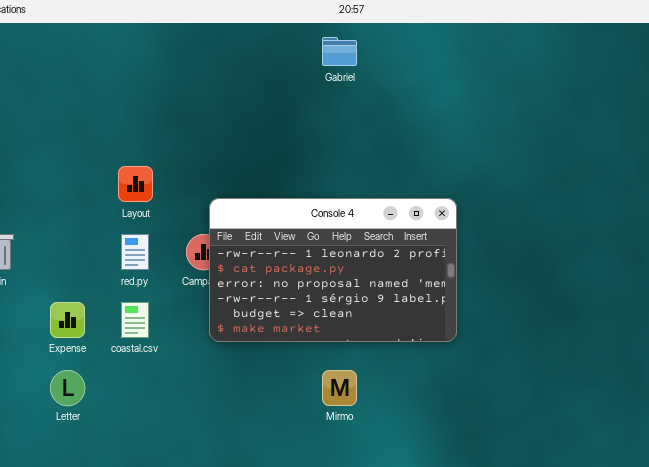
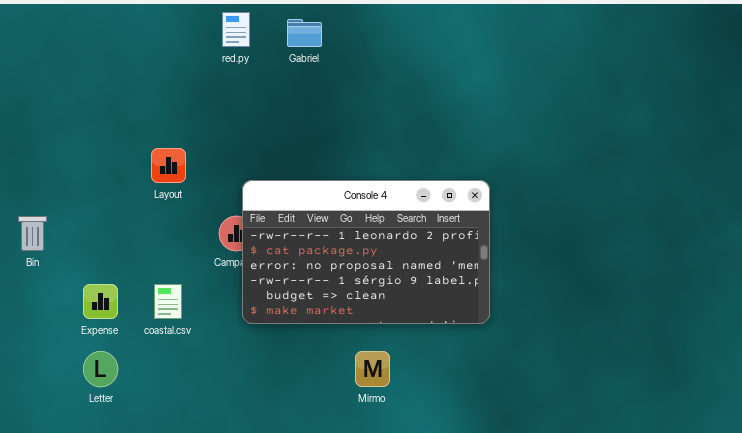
Gabriel: [322,37,357,66] -> [287,19,322,47], moved
red.py: [121,234,149,270] -> [222,12,250,47], moved

